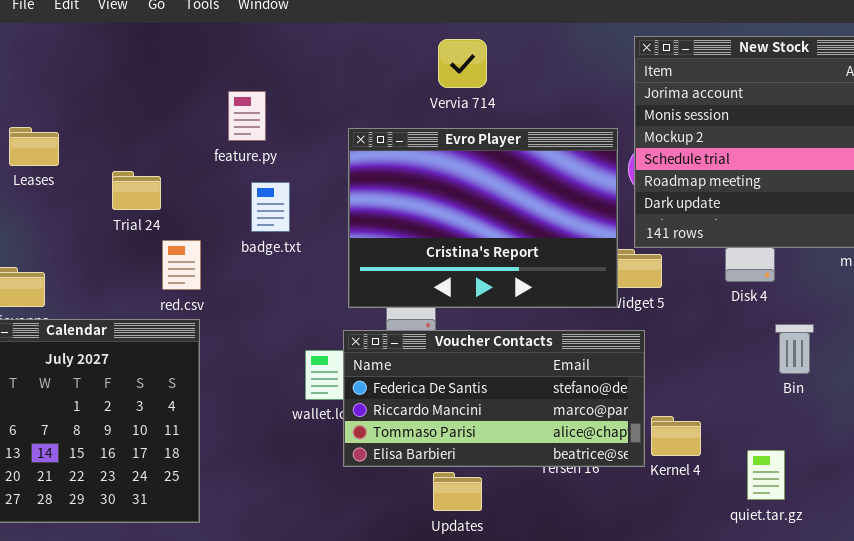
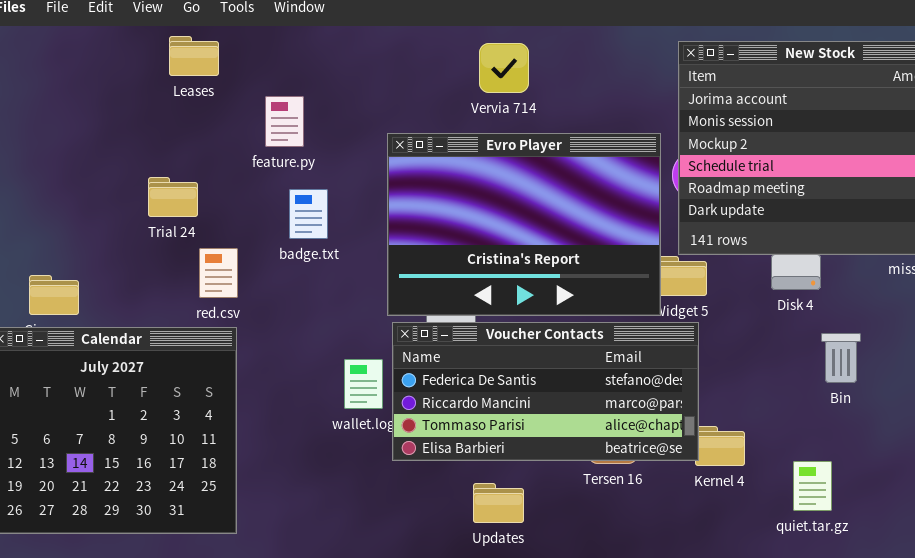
Leases: [9,127,59,166] -> [169,36,219,76], moved
Voucher Contacts: [343,330,645,467] -> [392,322,699,461], moved

